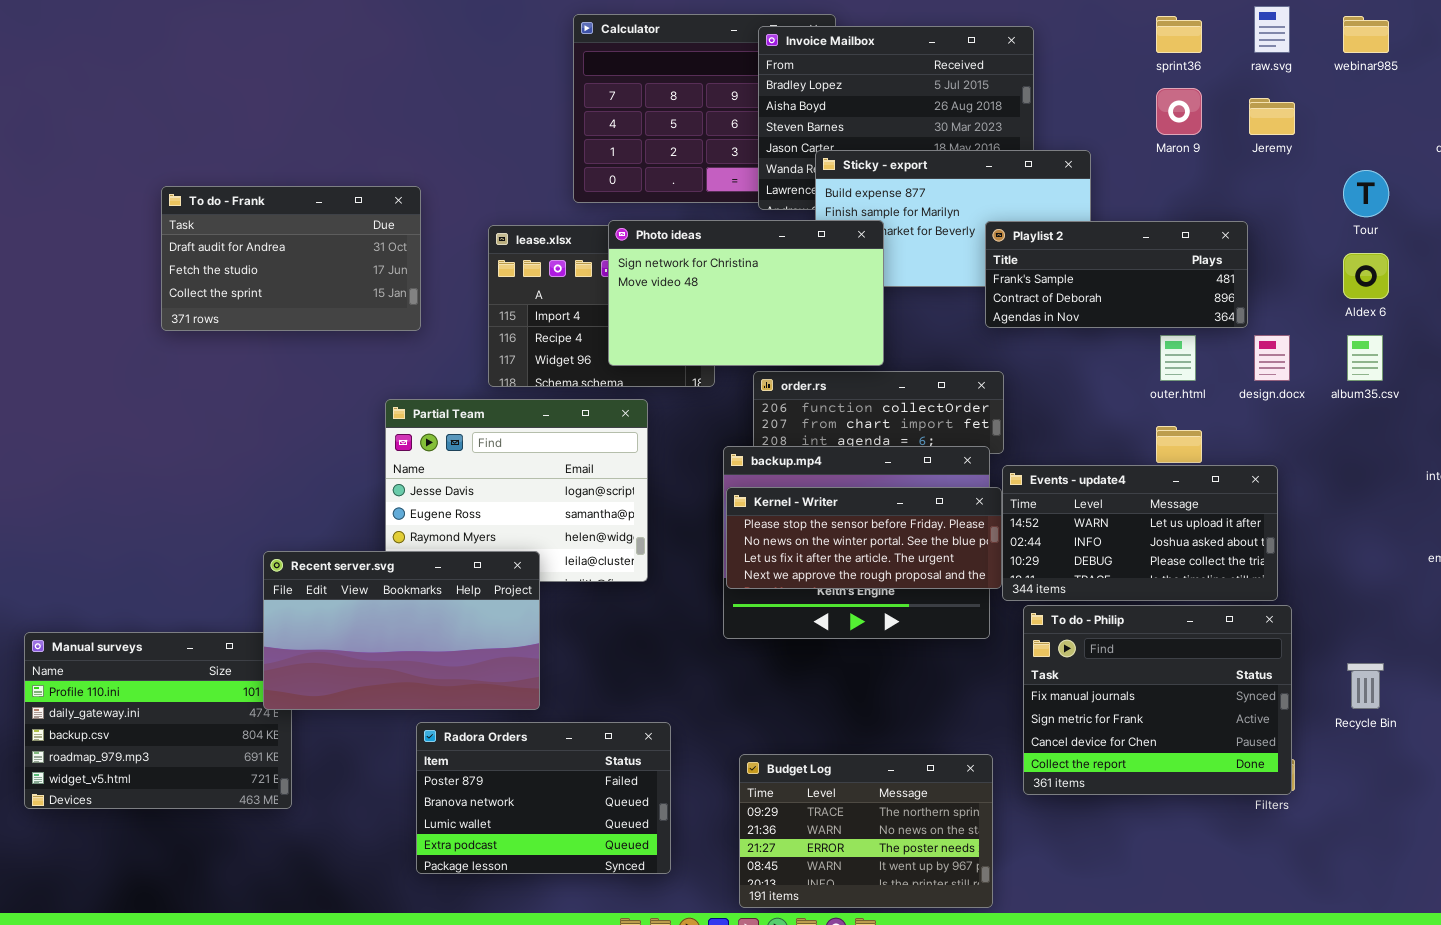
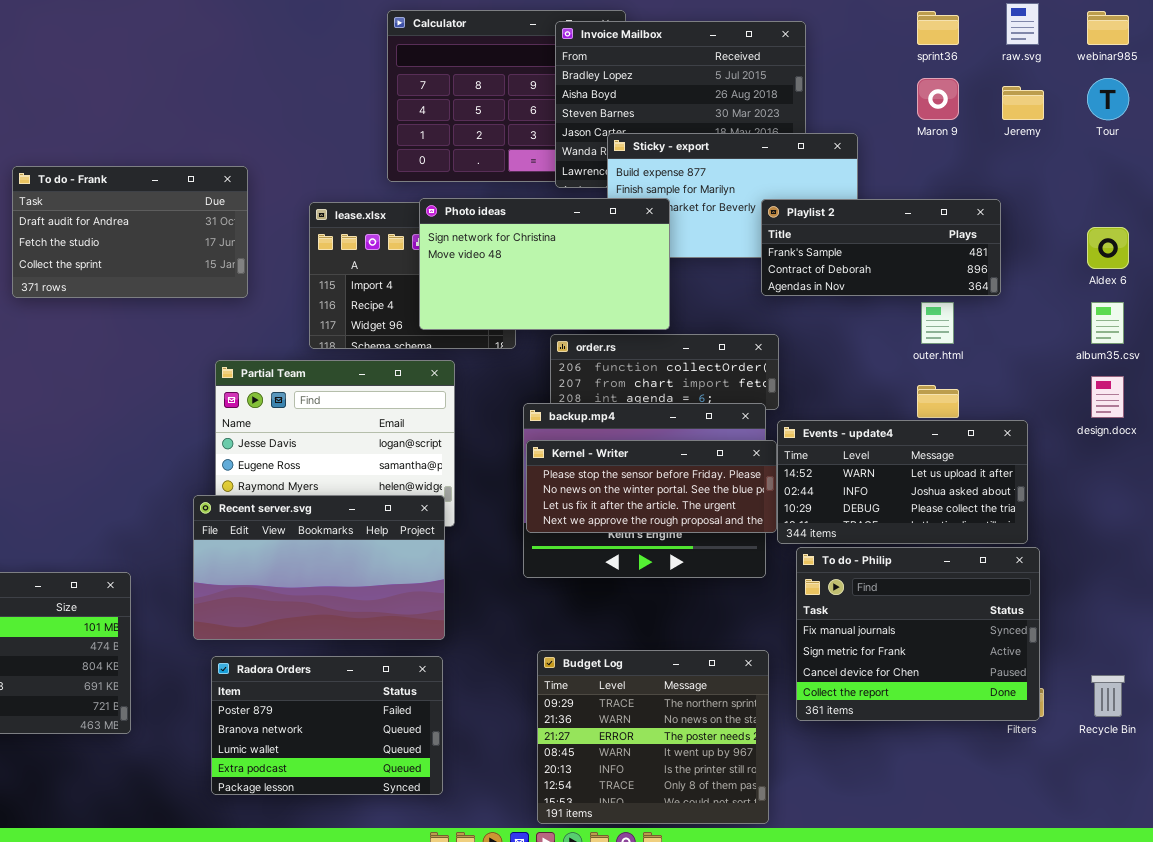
Tour: [1343,170,1389,217] -> [1087,78,1129,120], moved
design.docx: [1254,335,1290,381] -> [1091,376,1124,418], moved
Recent server.svg: [263,551,540,710] -> [193,495,445,640], moved
Recycle Bin: [1347,663,1384,709] -> [1091,675,1125,717], moved
Radora Orders: [416,722,671,874] -> [211,656,443,795], moved
Budget Log: [739,754,993,908] -> [537,650,769,824], resized

